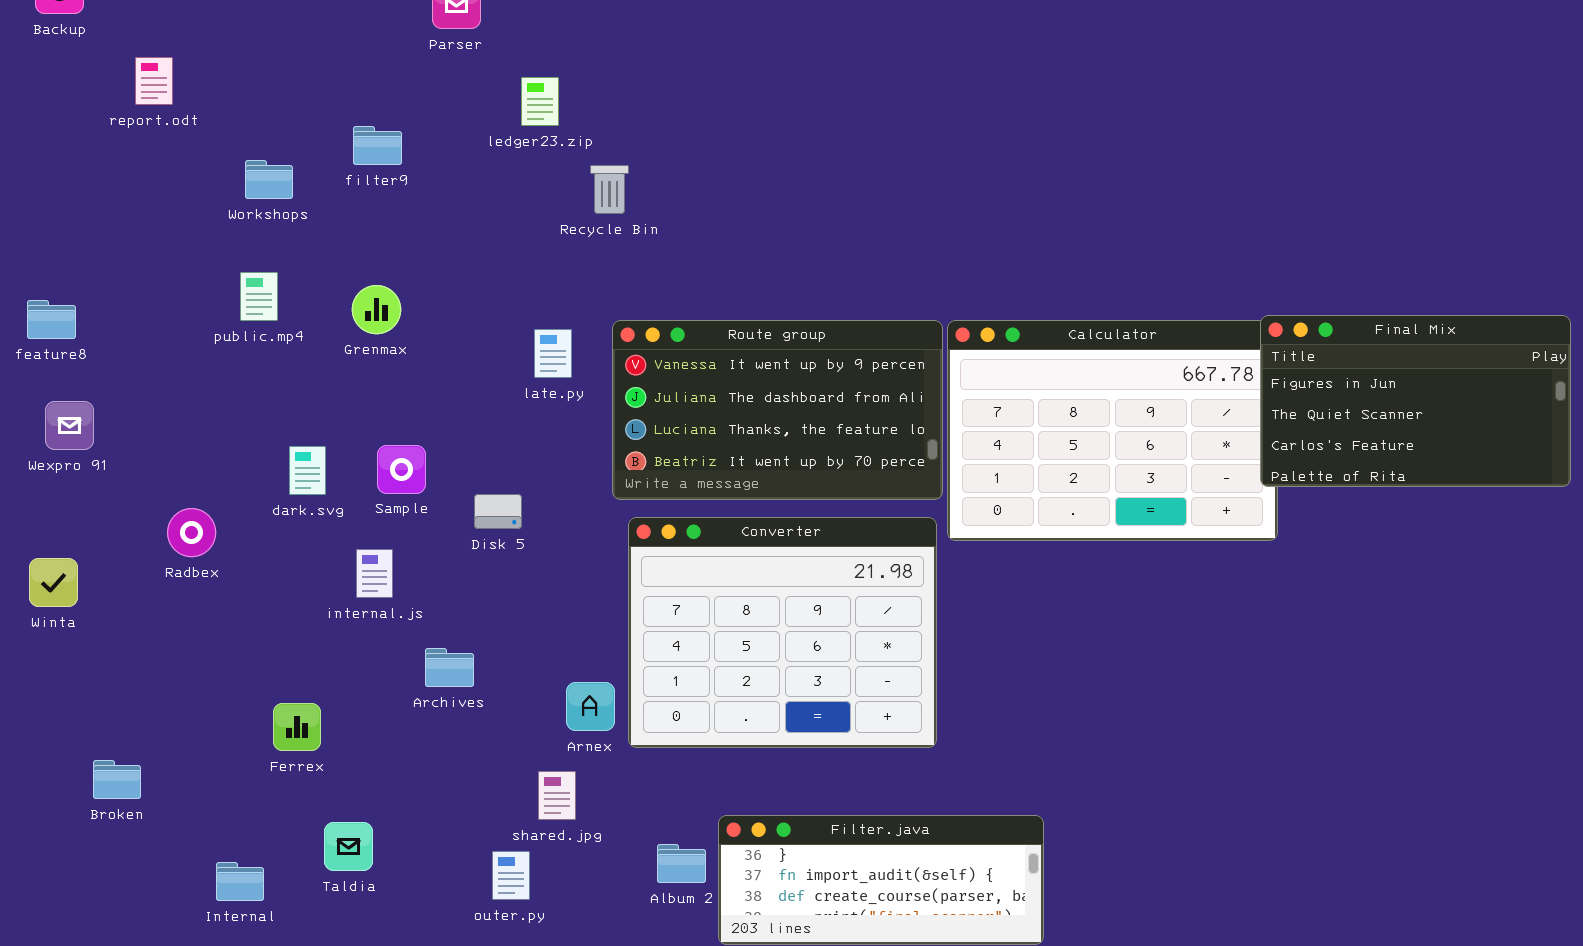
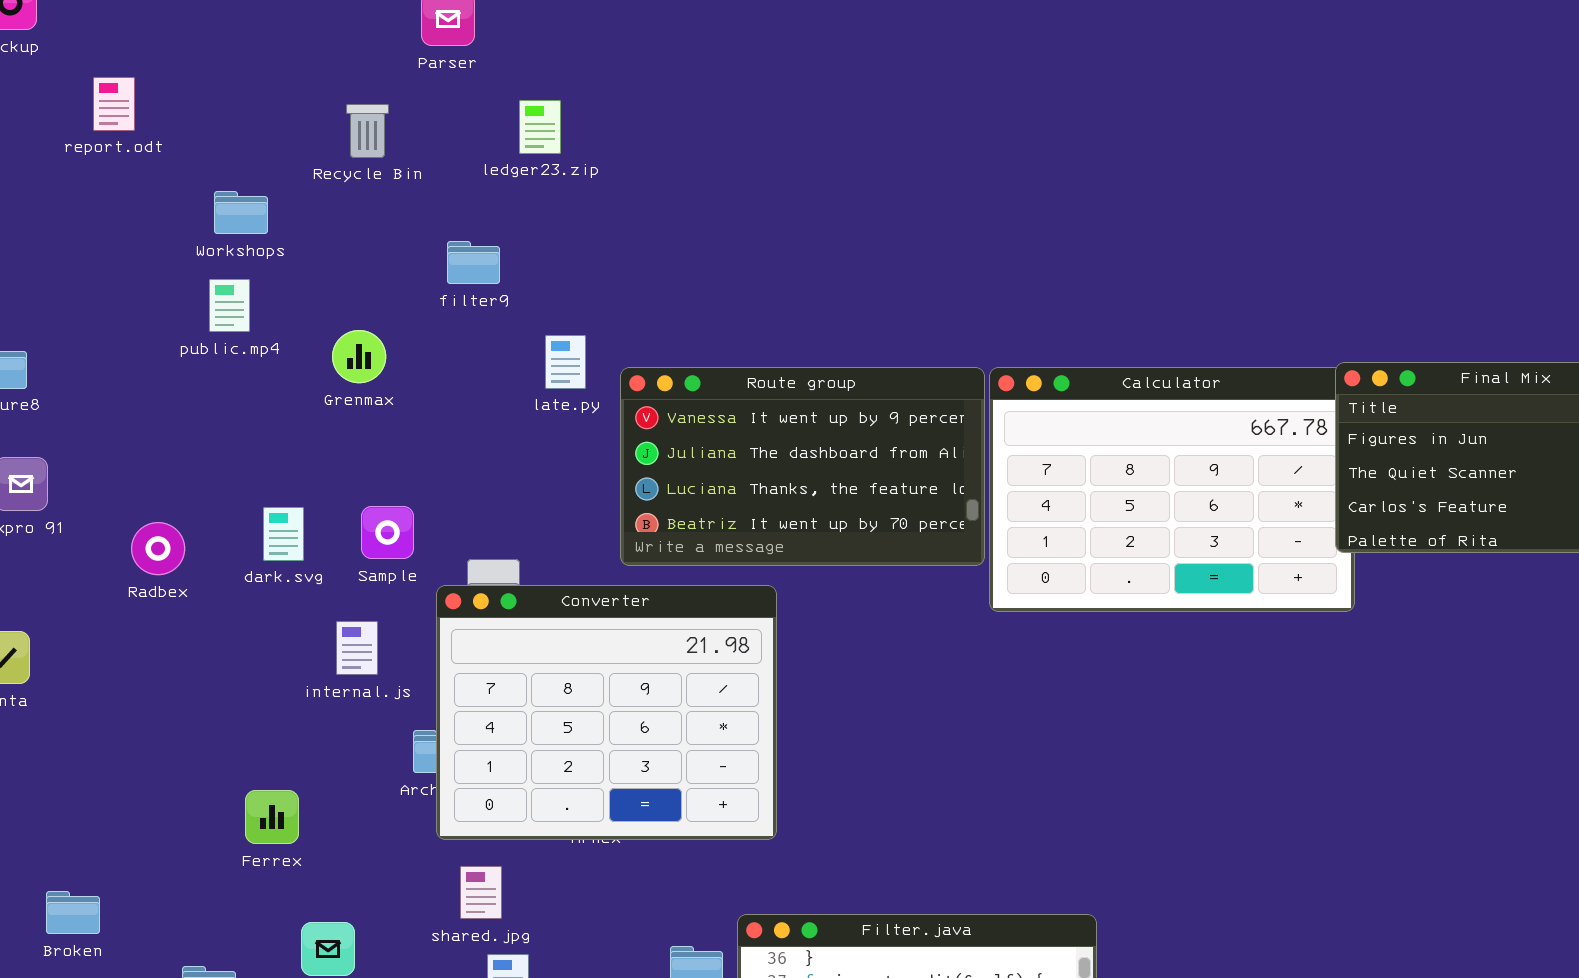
filter9: [353,126,402,165] -> [447,241,500,284], moved
Recycle Bin: [590,165,629,214] -> [346,104,389,158], moved
public.mp4: [240,272,278,321] -> [209,279,250,332], moved
late.py: [534,329,572,378] -> [545,335,586,389], moved
Radbex: [167,508,216,557] -> [131,522,185,575], moved
Converter: [628,517,937,748] -> [436,585,777,840], moved
Broken: [93,760,141,799] -> [46,891,100,934], moved
shared.jpg: [538,771,576,820] -> [460,866,502,919], moved

